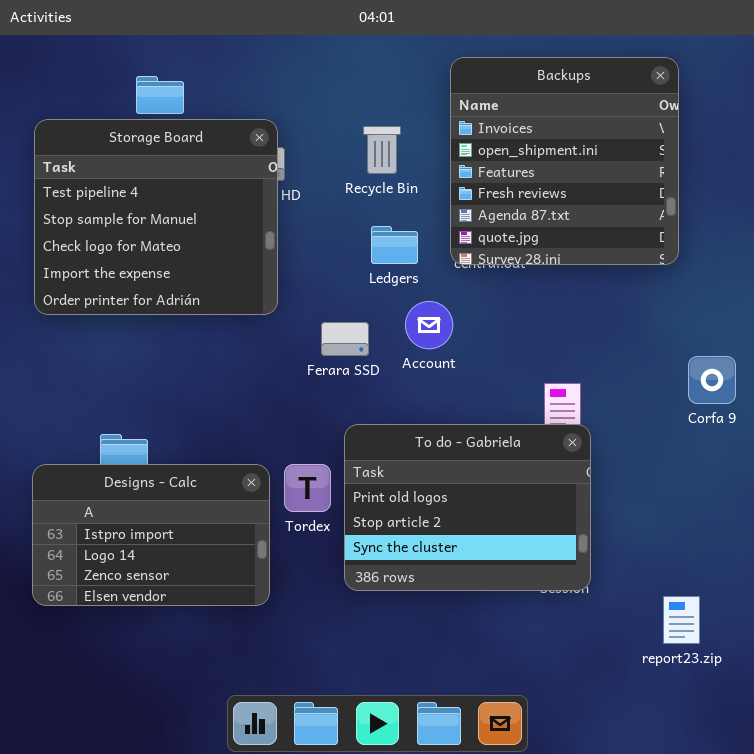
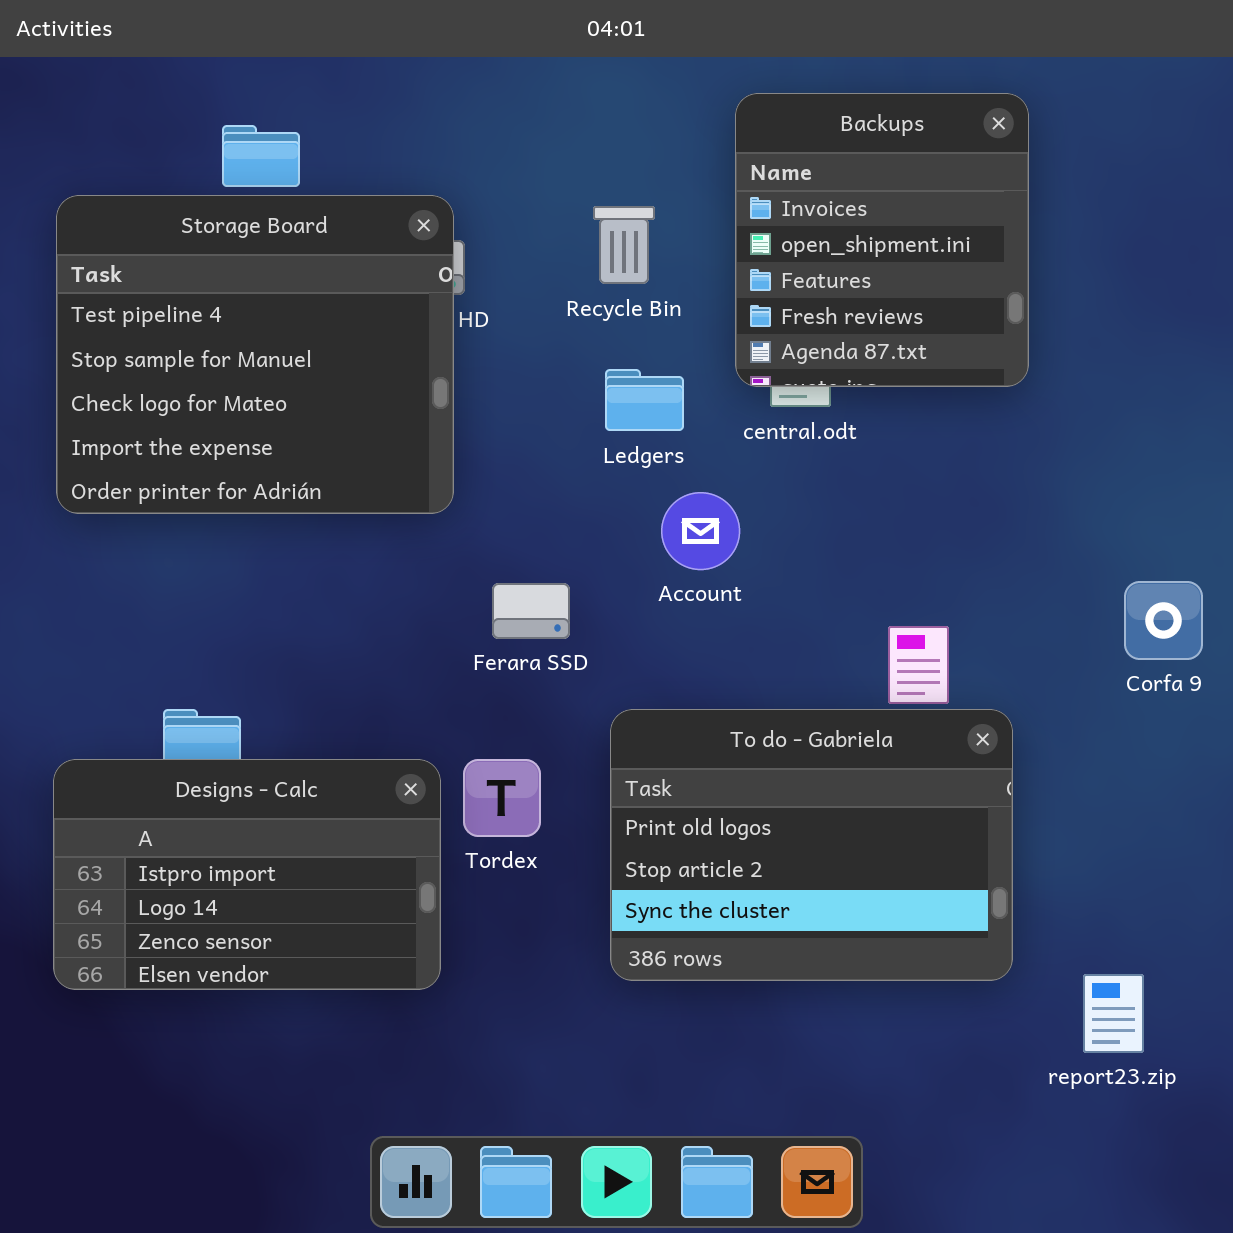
Backups: [450,57,679,265] -> [735,93,1029,387], resized
Ferara SSD: [321,322,369,356] -> [492,583,570,639], moved
To do - Gabriela: [344,424,591,591] -> [610,709,1013,981], moved

